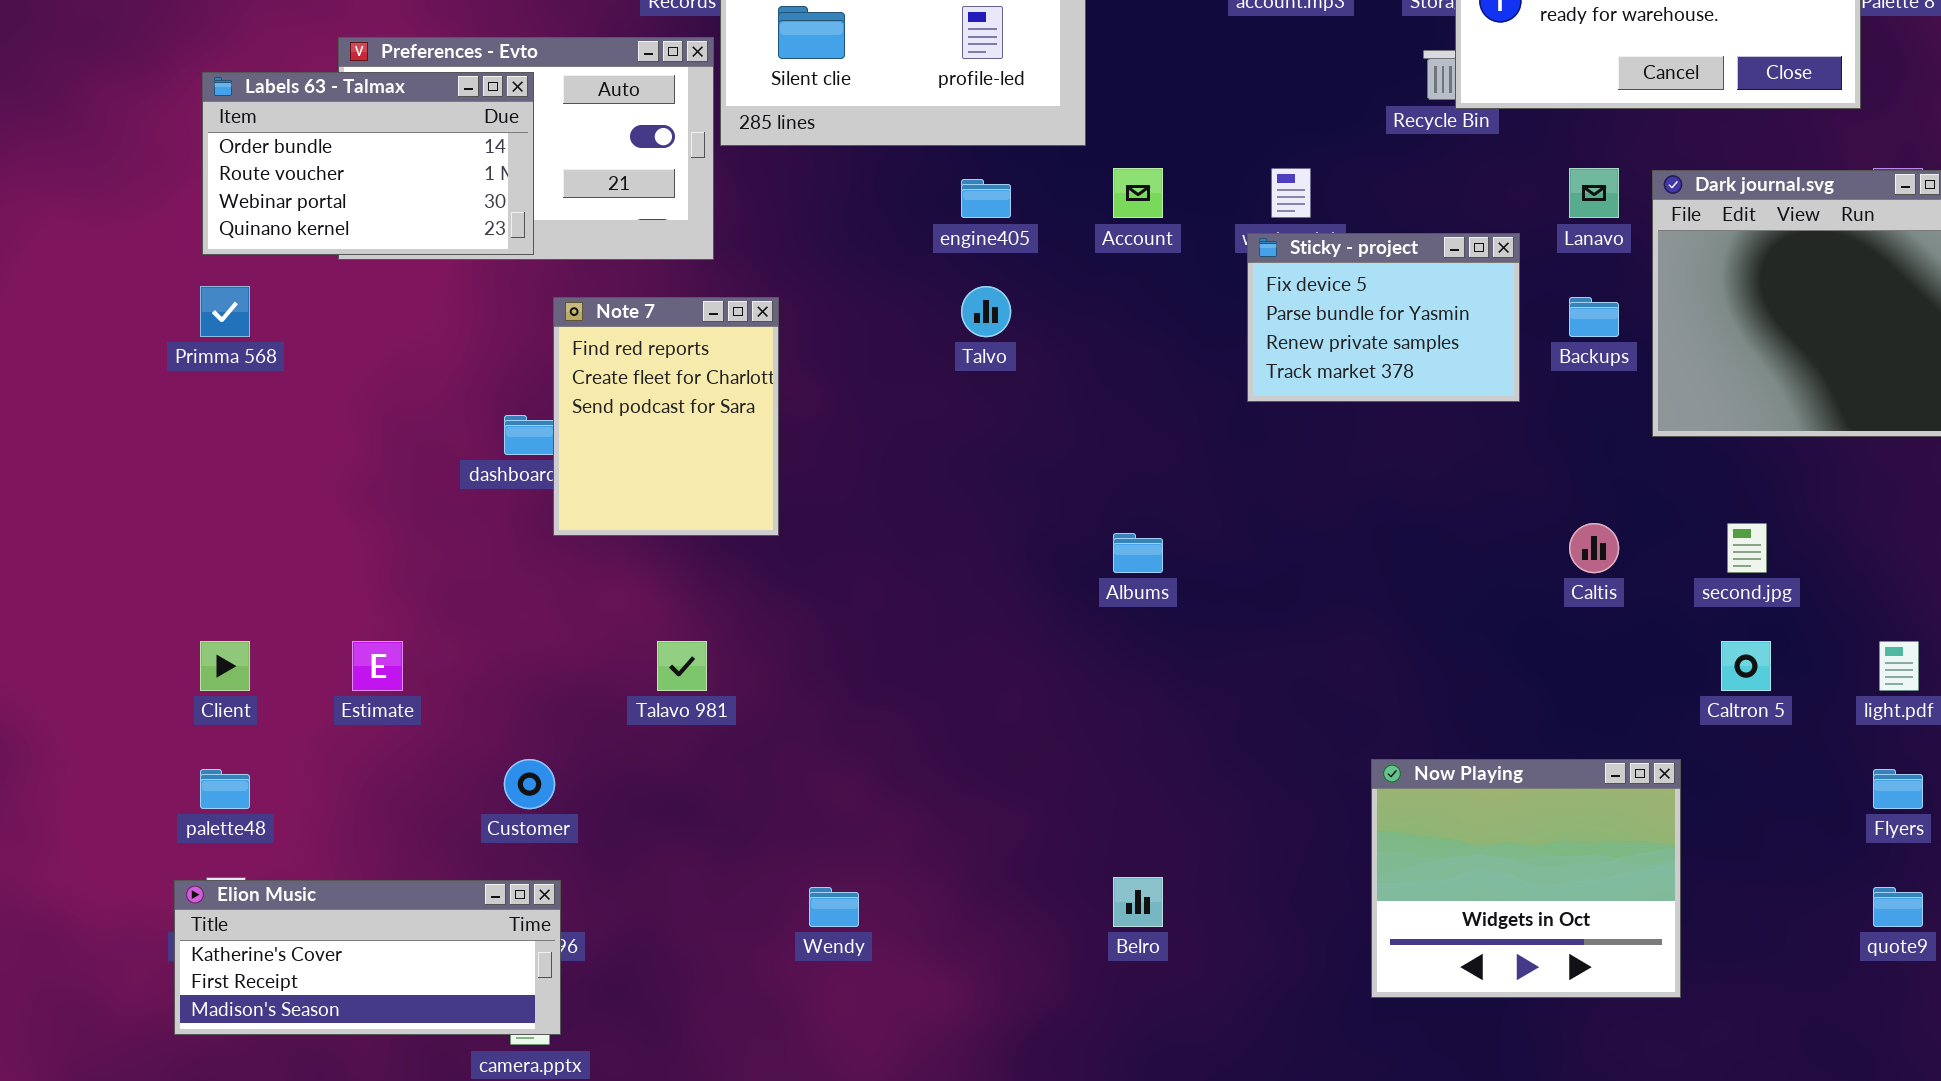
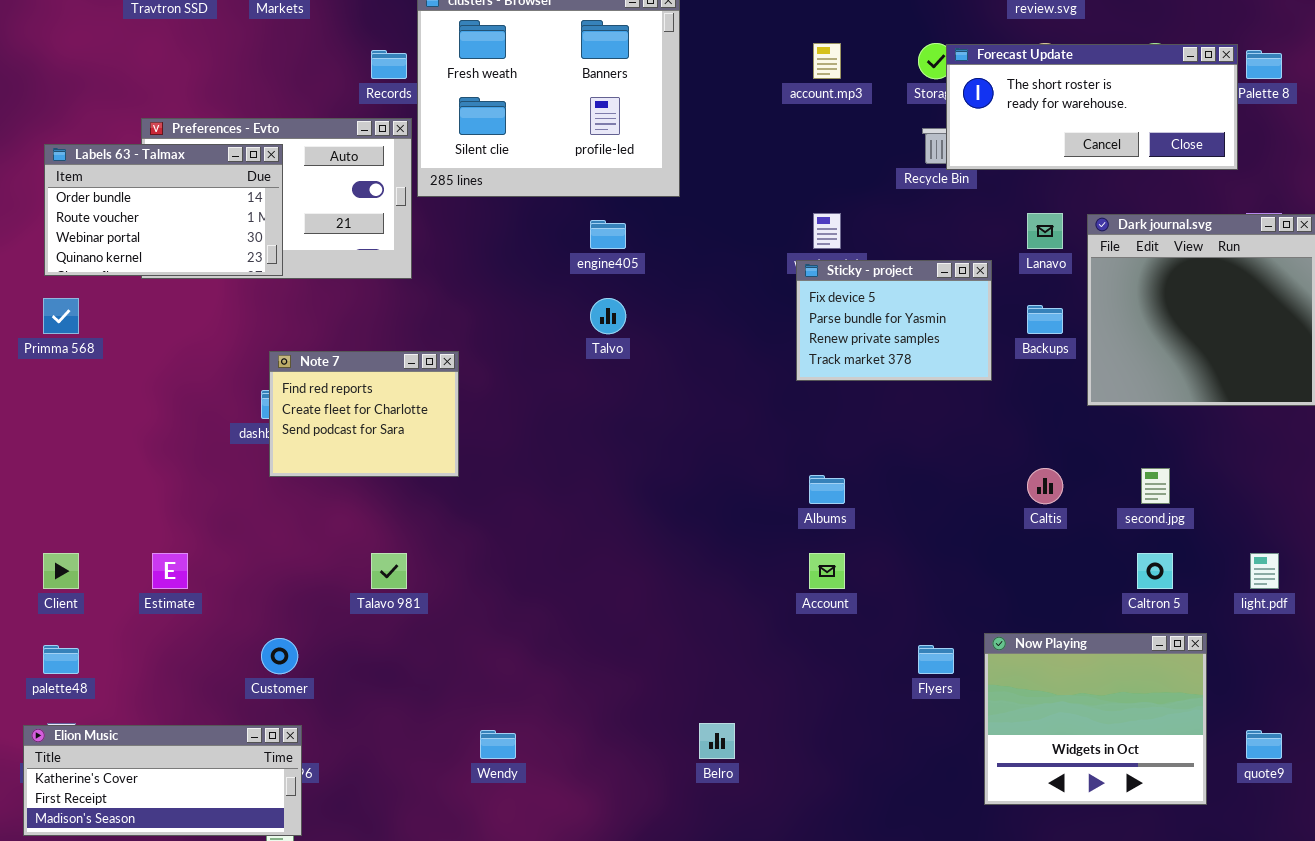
Account: [1113,168,1163,218] -> [809,553,845,589], moved
Note 7: [553,297,779,536] -> [269,351,459,477], resized
Albums: [1113,533,1163,573] -> [809,475,845,504], moved
Now Playing: [1371,759,1681,998] -> [984,633,1207,805], moved
Flyers: [1873,769,1923,809] -> [918,645,954,674], moved

